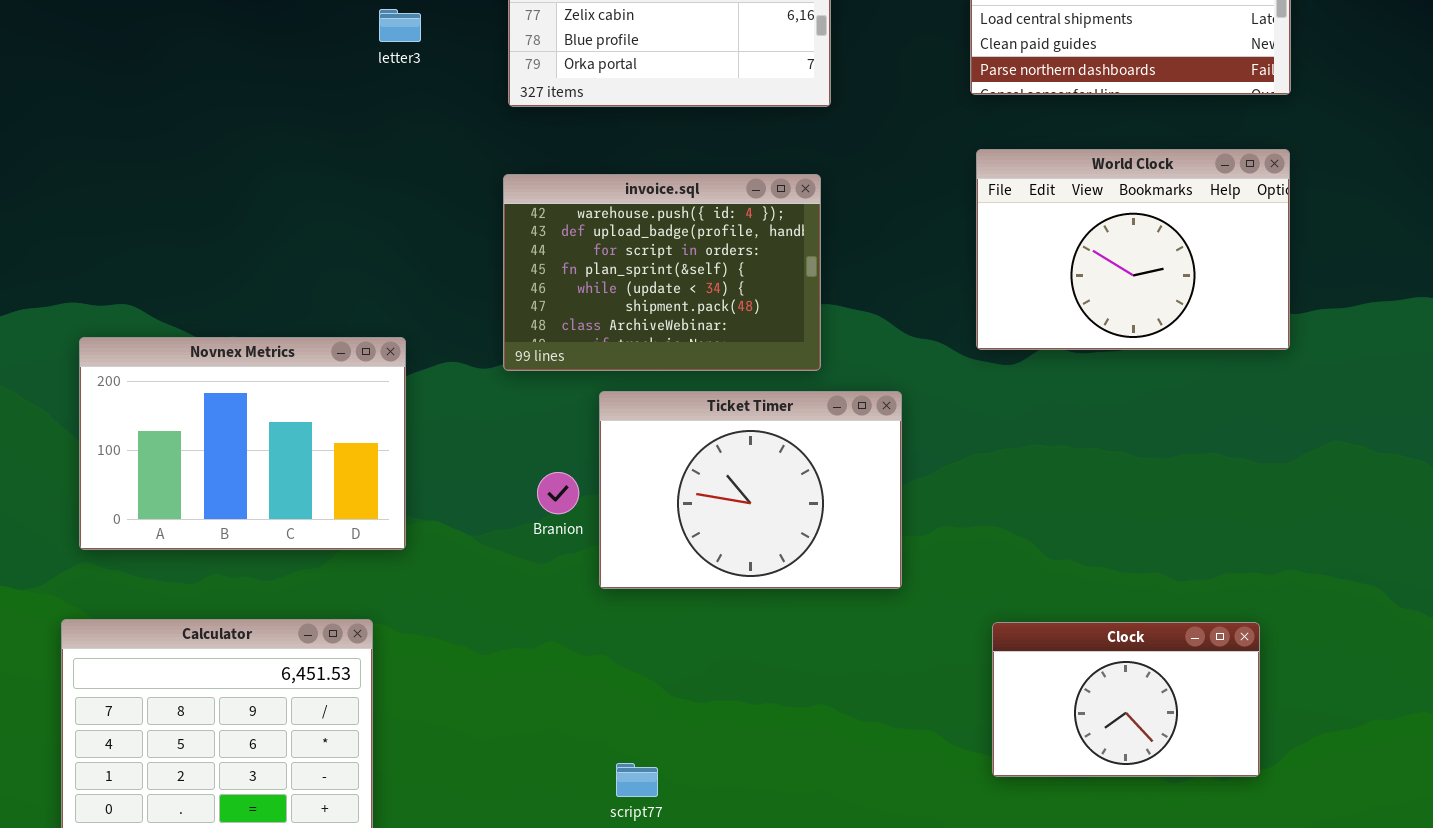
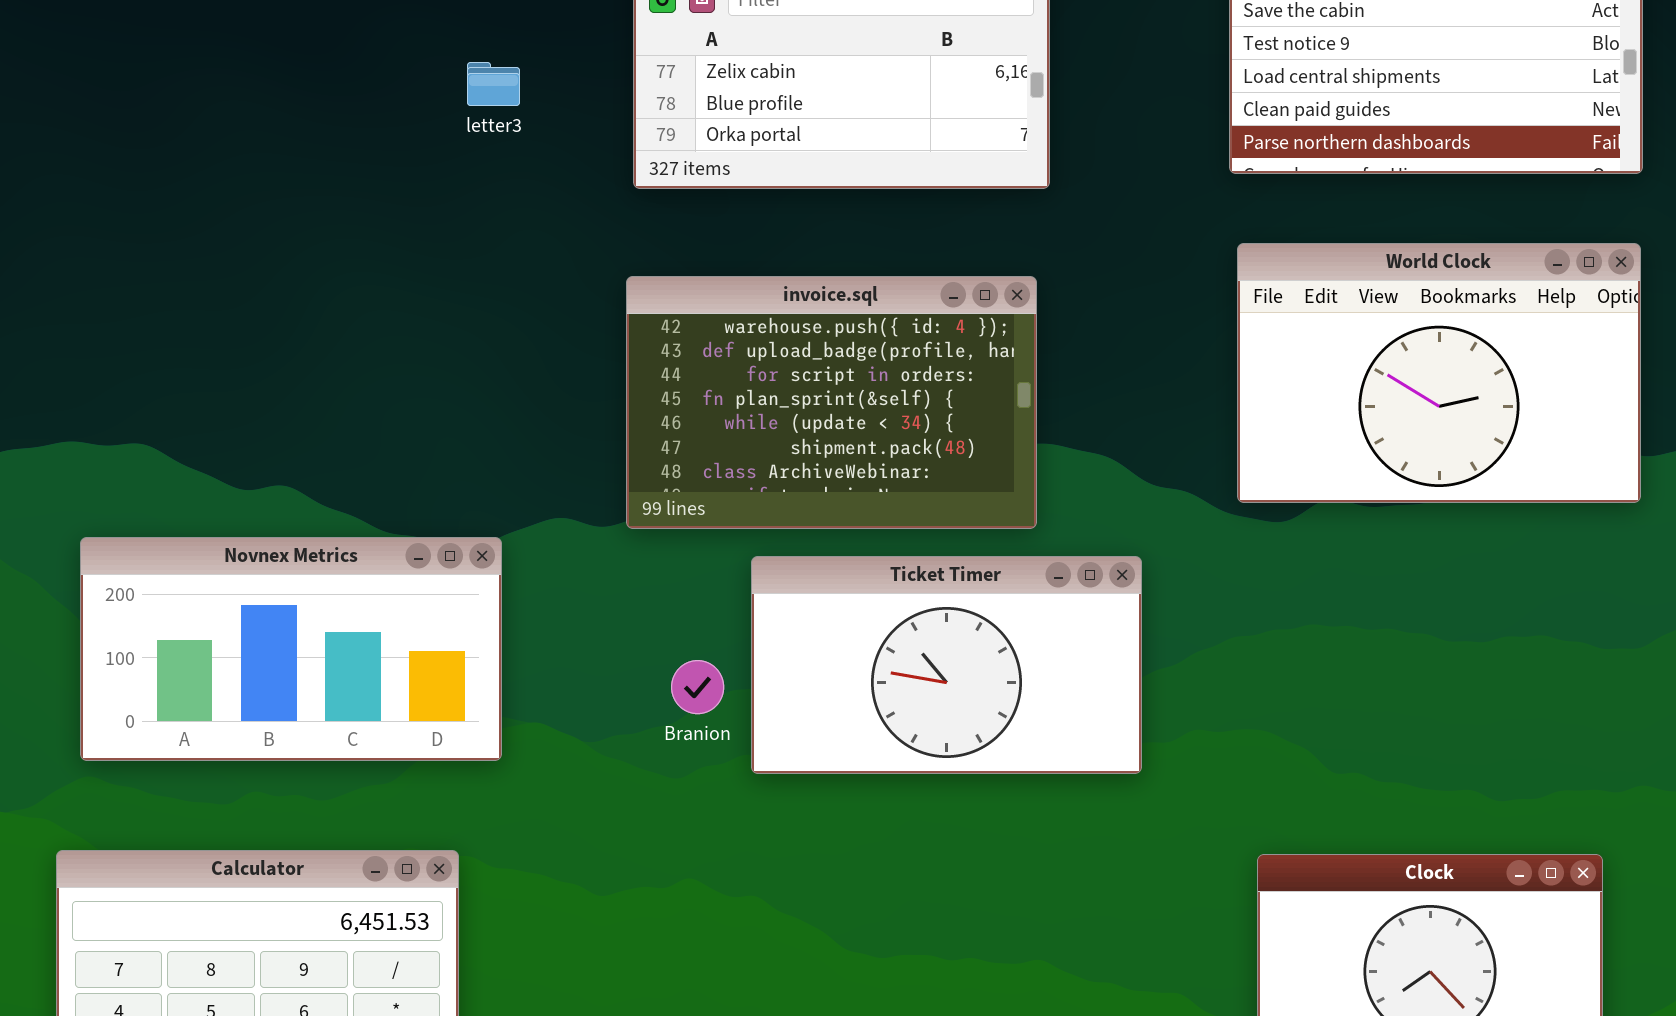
Novnex Metrics: [79,337,406,550] -> [80,537,502,761], resized
Ticket Timer: [599,391,902,589] -> [751,556,1142,774], resized

